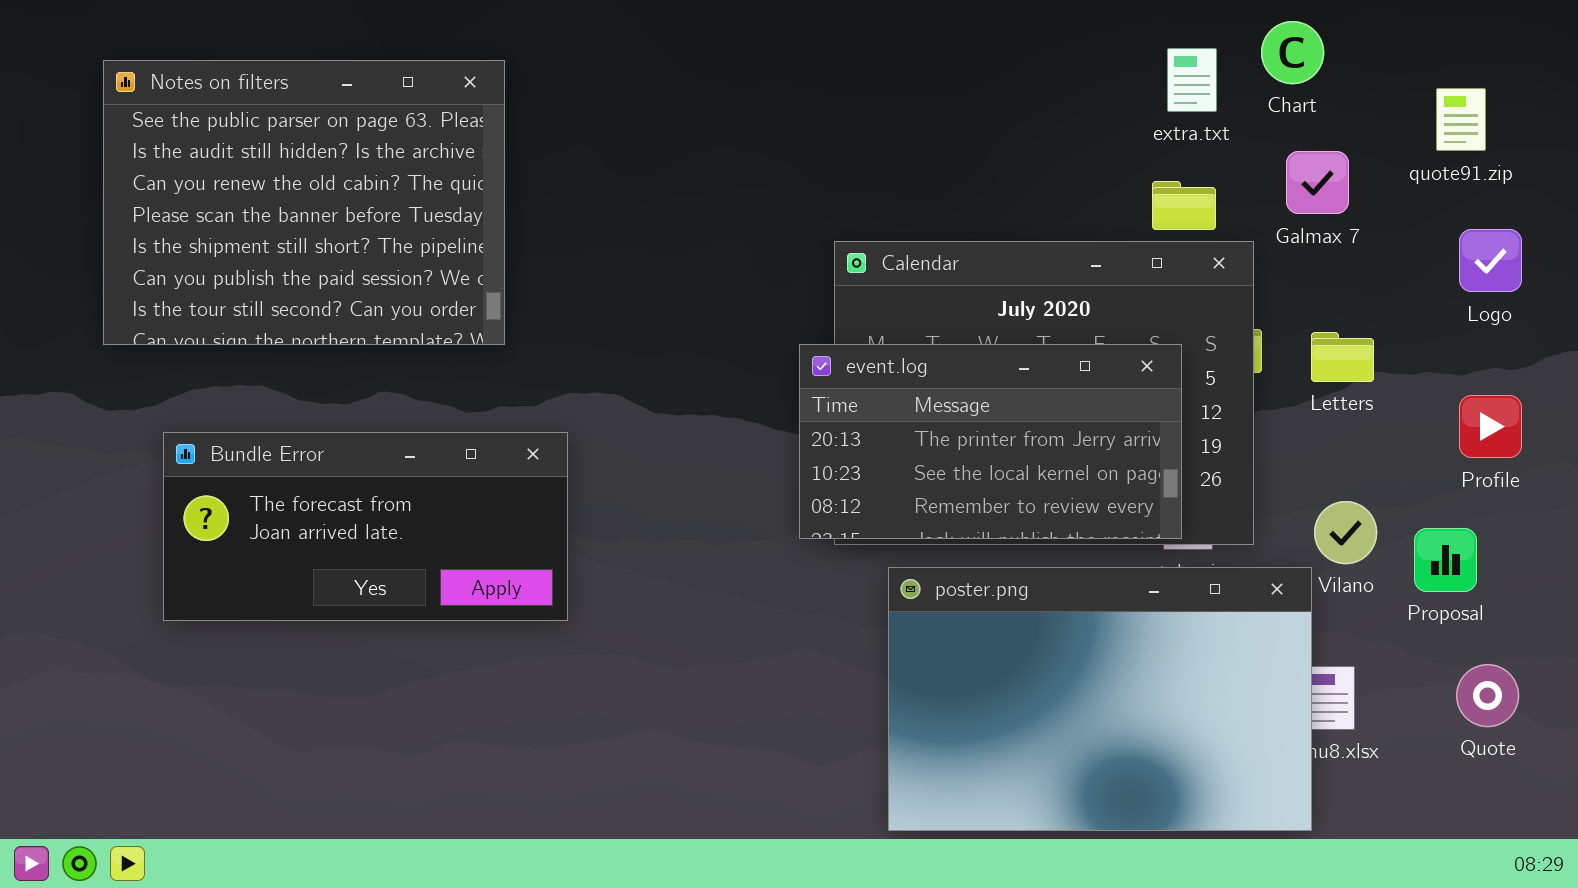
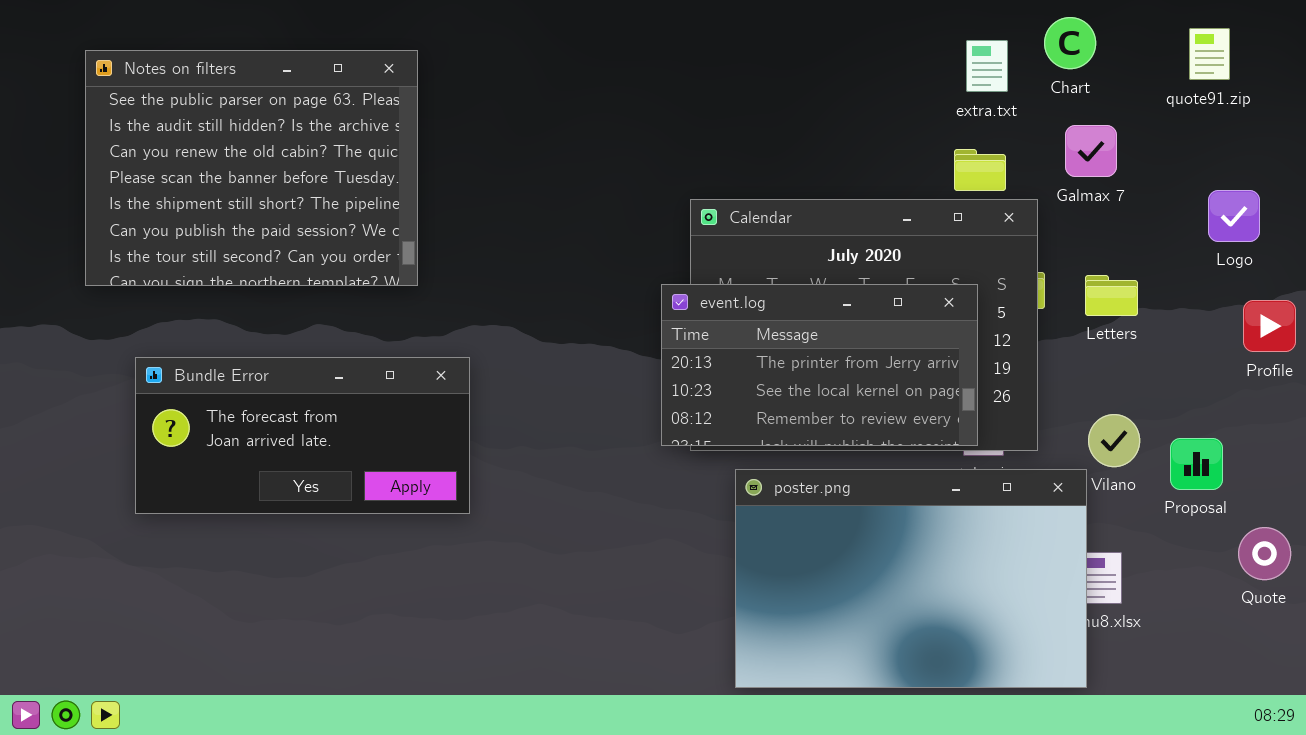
quote91.zip: [1436,88,1486,151] -> [1189,28,1230,80], moved
Profile: [1459,395,1522,458] -> [1243,300,1296,352], moved
Quote: [1456,664,1519,727] -> [1238,527,1291,580], moved

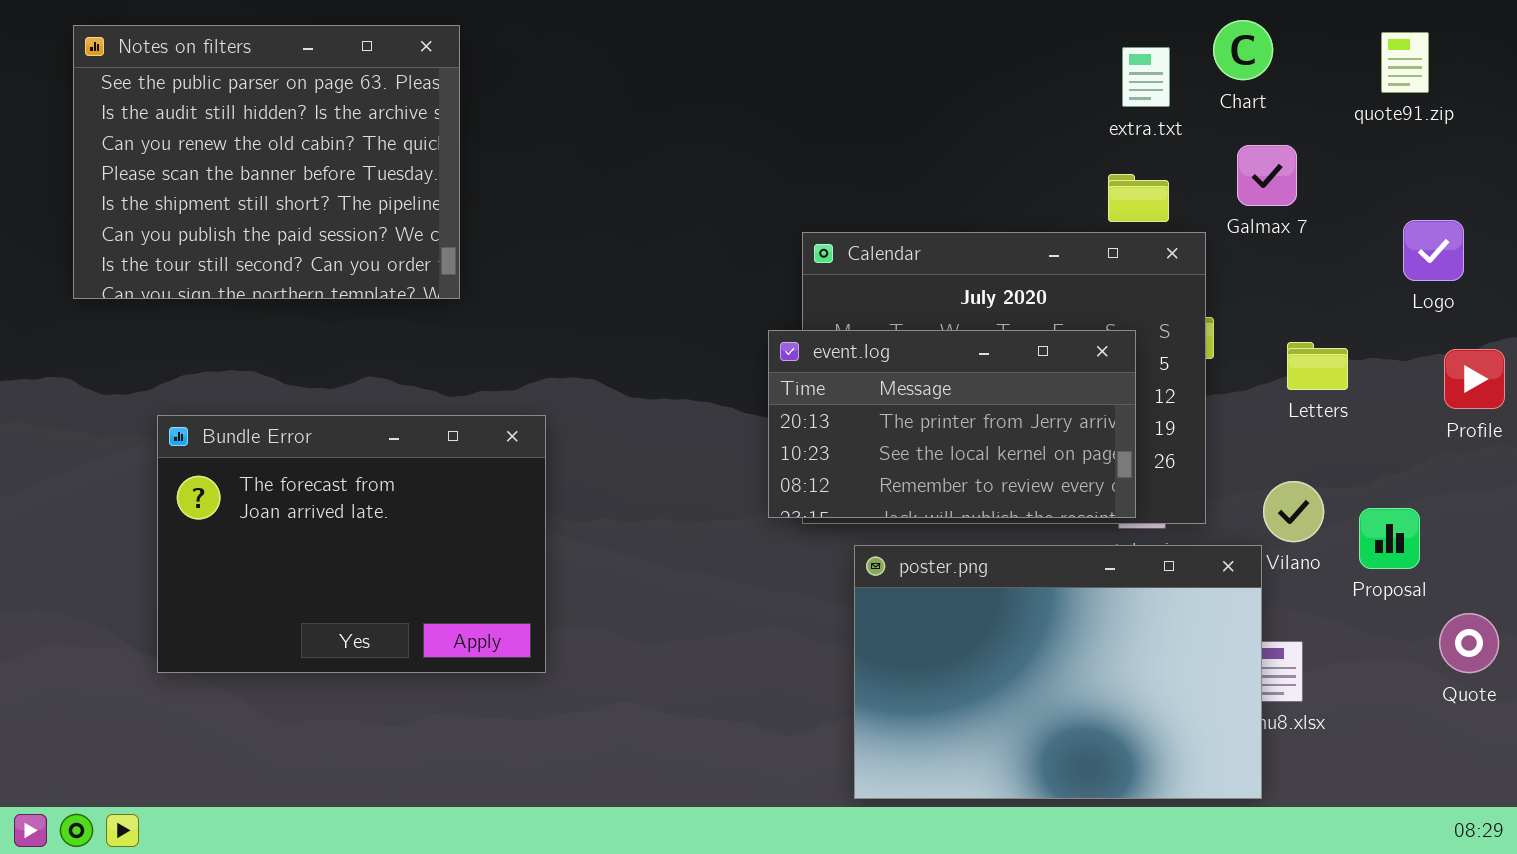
Notes on filters: [85,50,418,286] -> [73,25,460,299], moved
Letters: [1085,275,1138,316] -> [1287,342,1348,390], moved
Bundle Error: [135,357,470,514] -> [157,415,546,673], resized

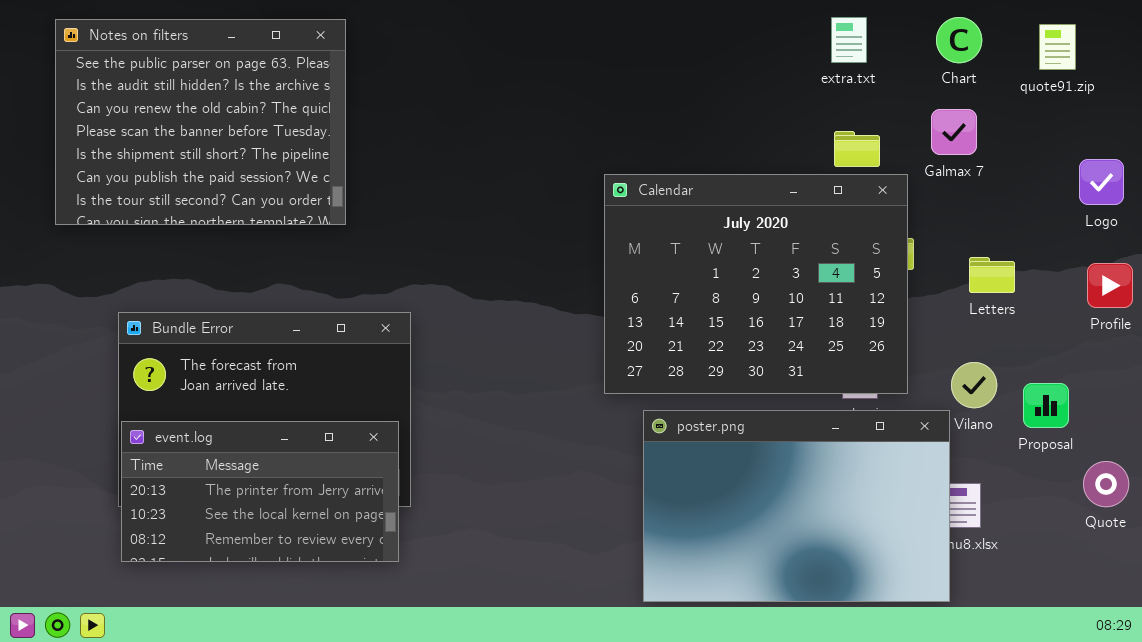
Chart: [1213,20,1273,80] -> [936,17,982,63], moved
extra.txt: [1122,47,1170,107] -> [831,17,867,63], moved
Logo: [1403,220,1464,281] -> [1079,159,1124,205], moved
event.log: [768,330,1136,518] -> [121,421,399,562], moved

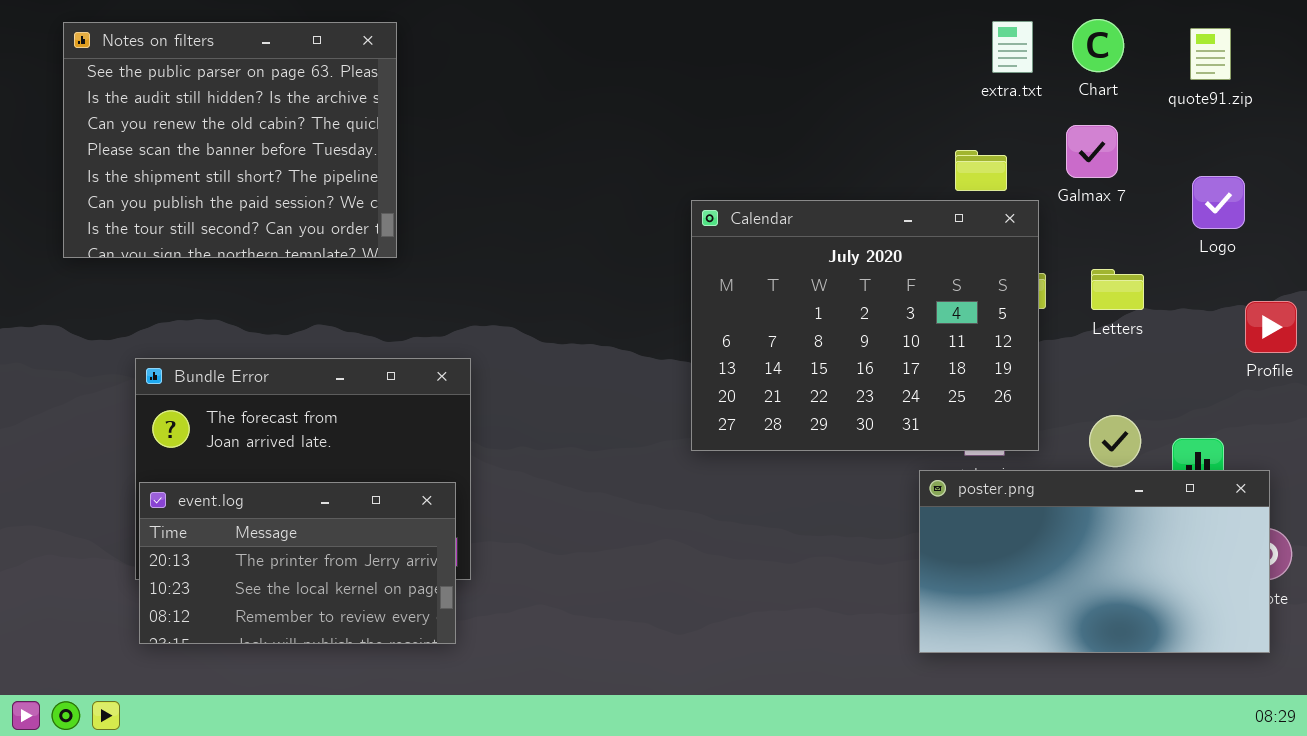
extra.txt: [831,17,867,63] -> [992,21,1033,73], moved
Logo: [1079,159,1124,205] -> [1192,176,1245,229], moved
Letters: [969,257,1015,293] -> [1091,269,1144,310], moved
poster.png: [643,410,950,602] -> [919,470,1270,653], moved, resized

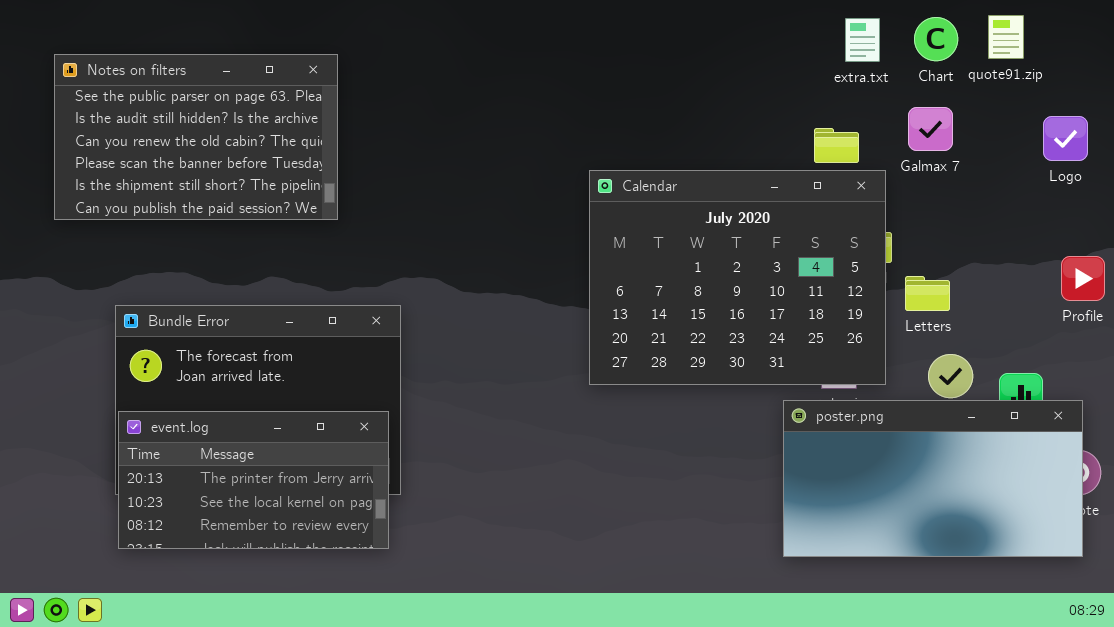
Notes on filters: [63,22,397,258] -> [54,54,338,220], resized
quote91.zip: [1190,28,1231,80] -> [988,15,1024,59], moved
Logo: [1192,176,1245,229] -> [1043,116,1088,161], moved
Letters: [1091,269,1144,310] -> [905,276,950,311], moved

